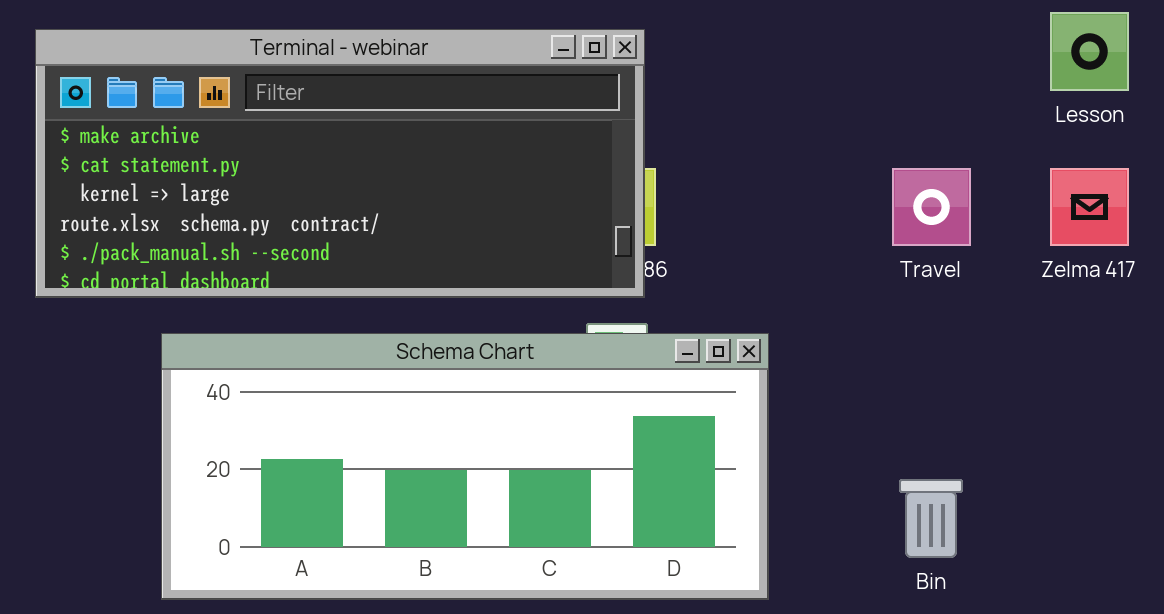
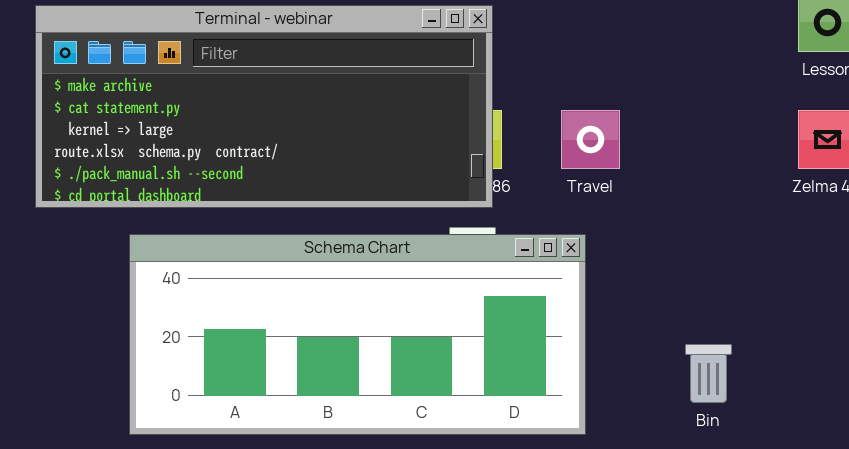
Travel: [892,168,971,246] -> [561,110,620,169], moved

